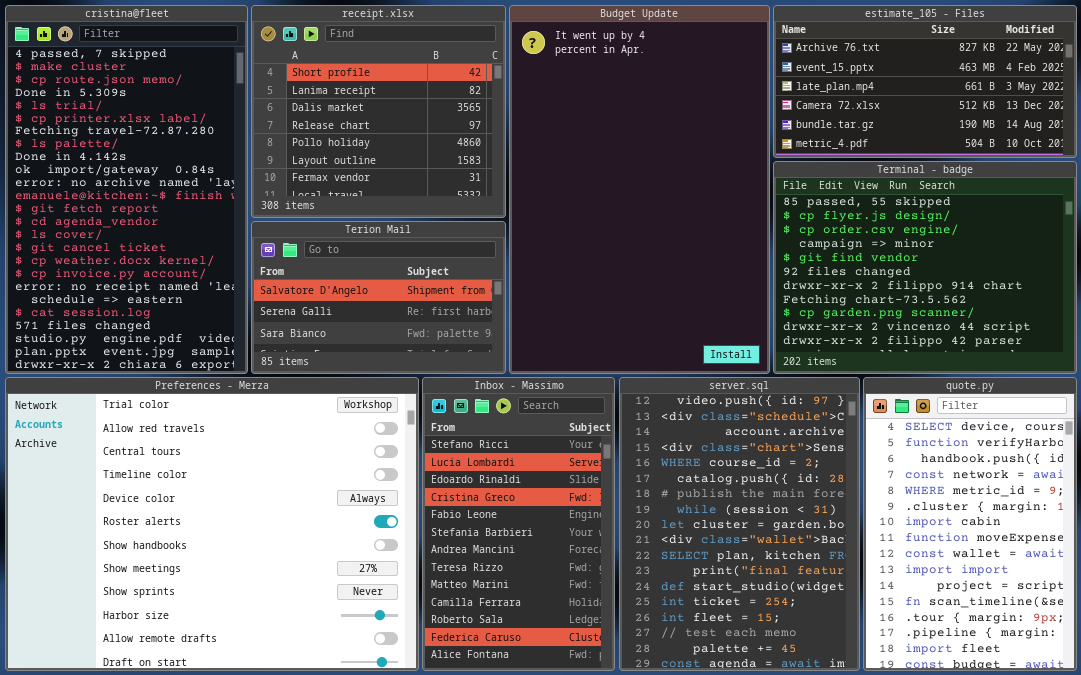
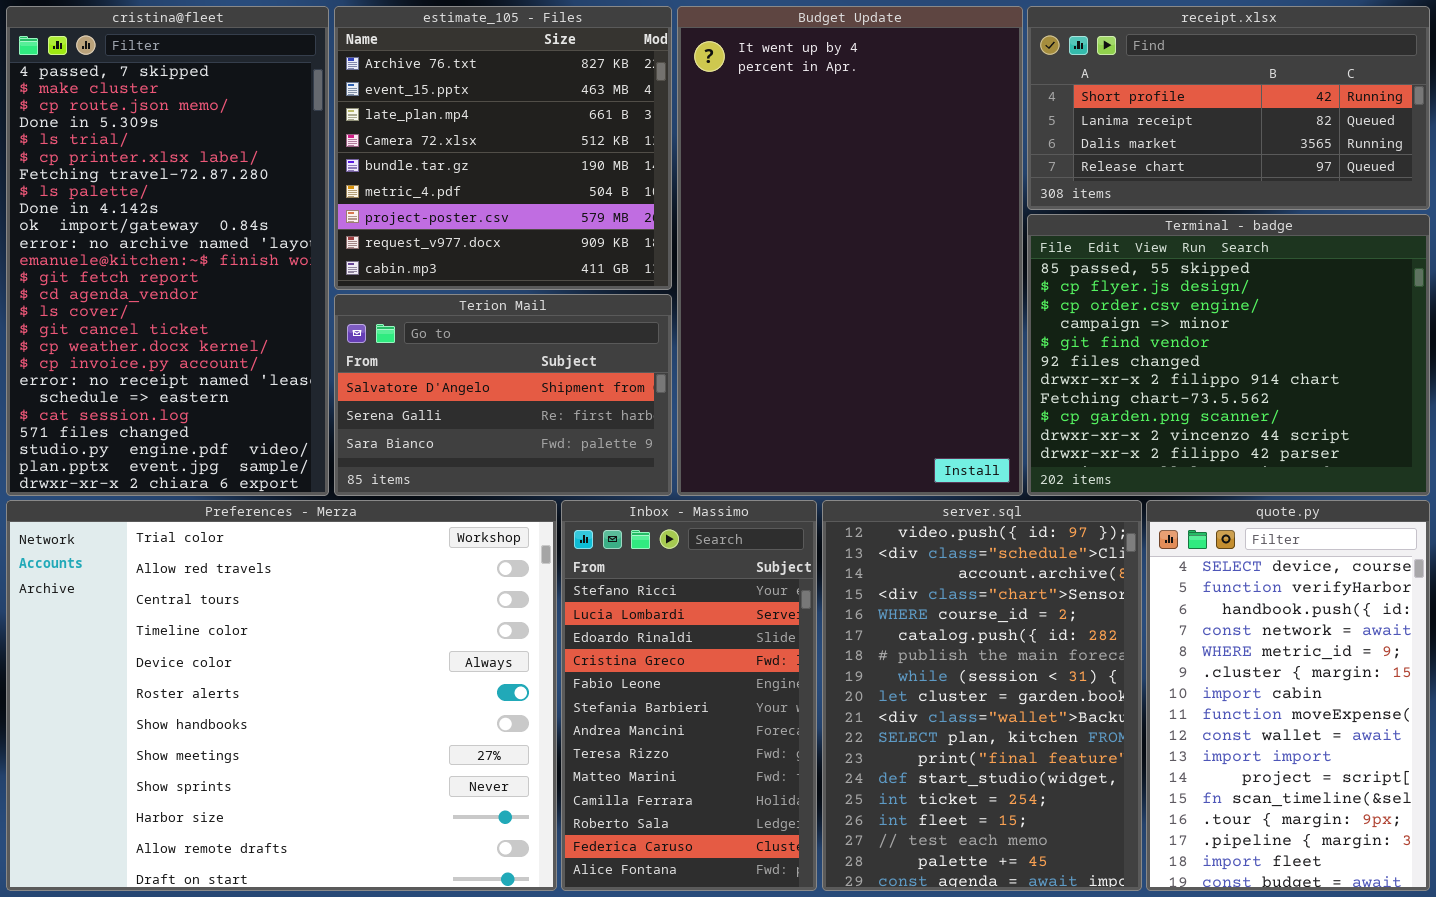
receipt.xlsx: [251,5,506,218] -> [1027,6,1430,210], moved, resized
estimate_105 - Files: [773,5,1077,158] -> [334,6,672,290], moved, resized

